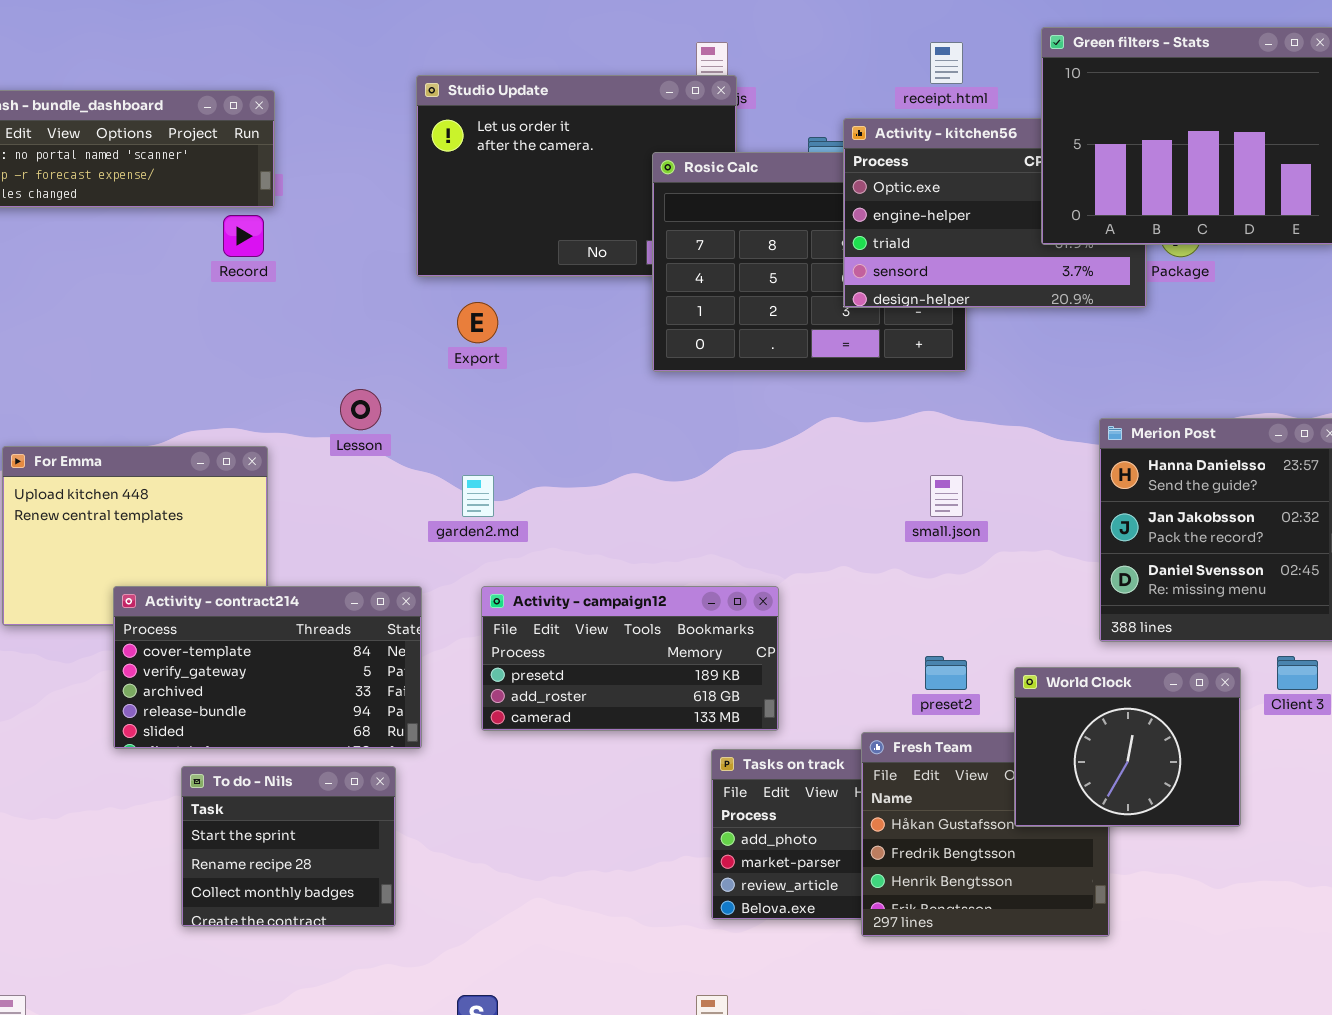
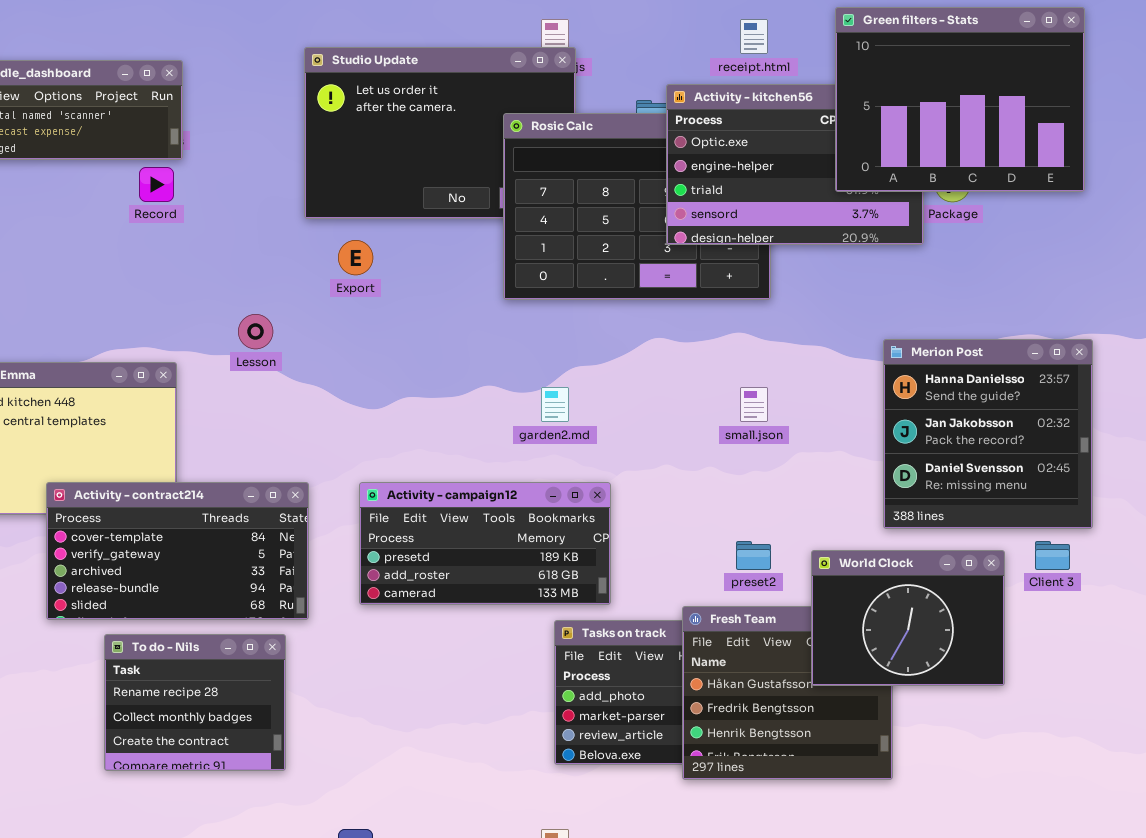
garden2.md: [462,475,494,517] -> [541,387,569,422], moved
To do - Nils: [181,766,396,927] -> [104,634,286,771], scrolled down 1 row

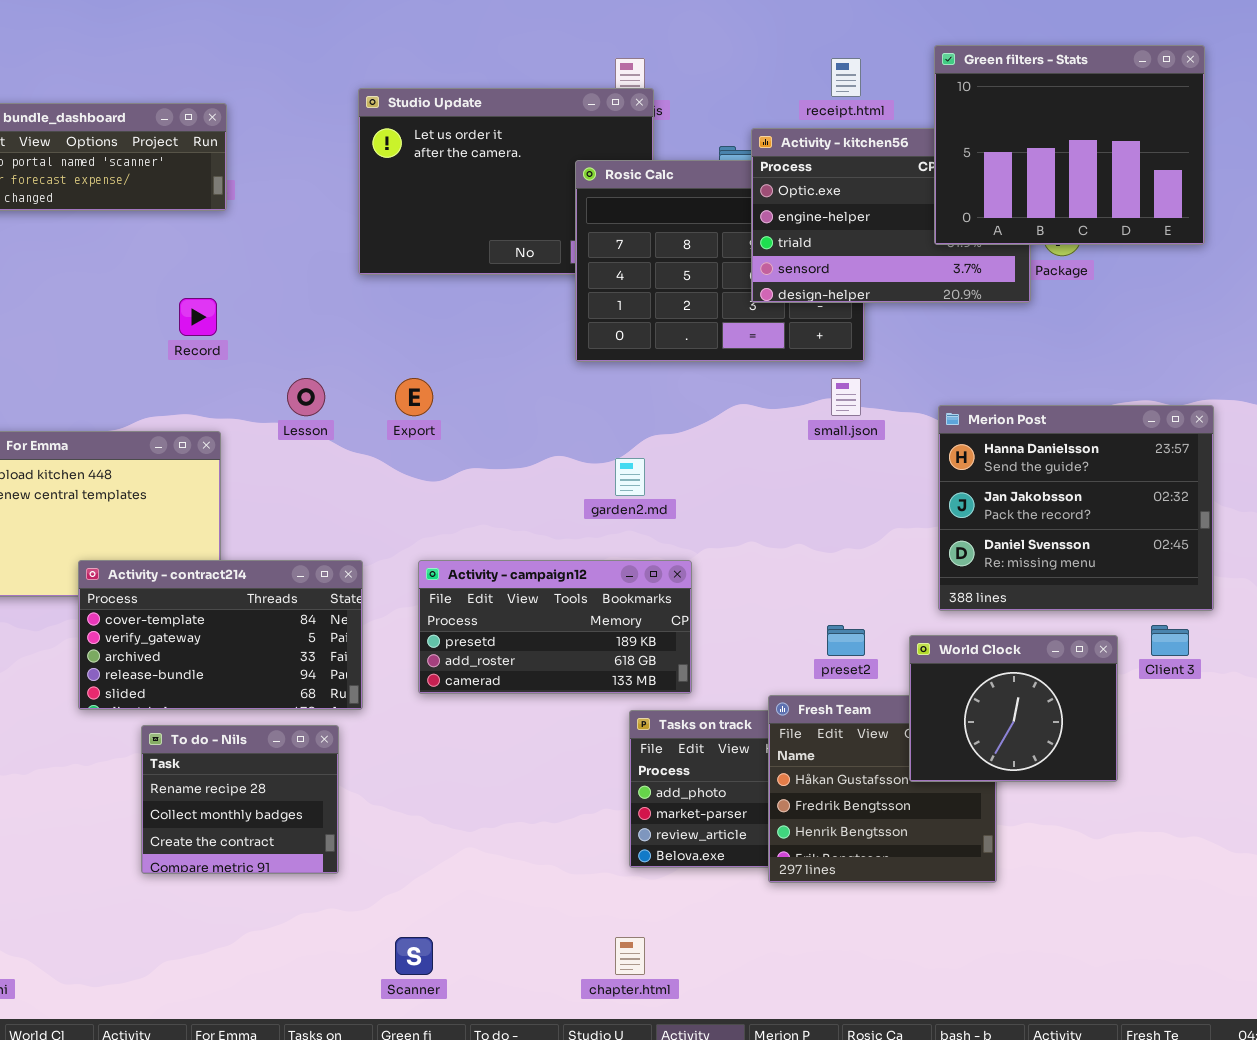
Record: [139,167,174,202] -> [179,298,217,336], moved
Export: [338,240,373,275] -> [395,378,433,416], moved
Merion Post: [883,339,1093,529] -> [938,405,1214,611], resized
small.json: [740,387,768,422] -> [831,378,861,416], moved

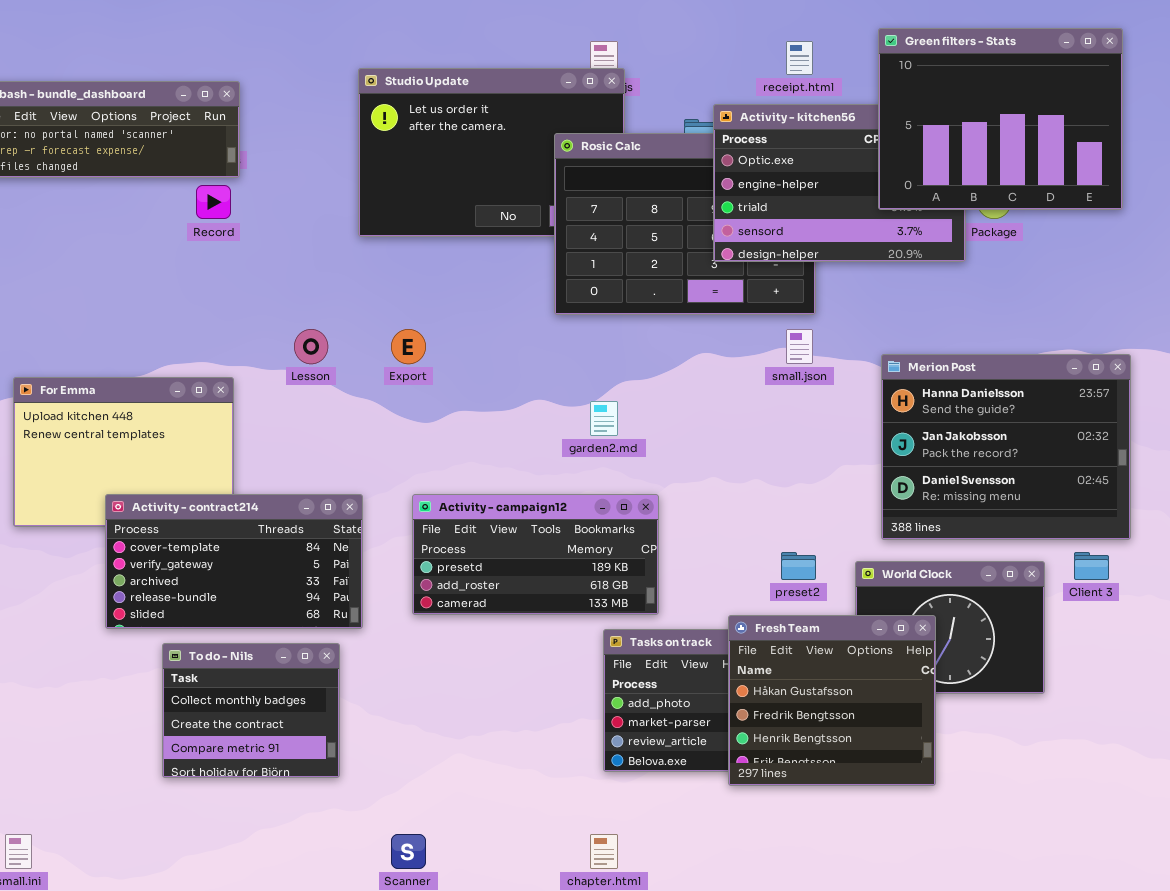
Record: [179,298,217,336] -> [196,185,231,219], moved
Fresh Team: [768,695,997,883] -> [728,615,936,786], raised
To do - Nils: [141,725,339,874] -> [162,643,340,778], scrolled down 1 row

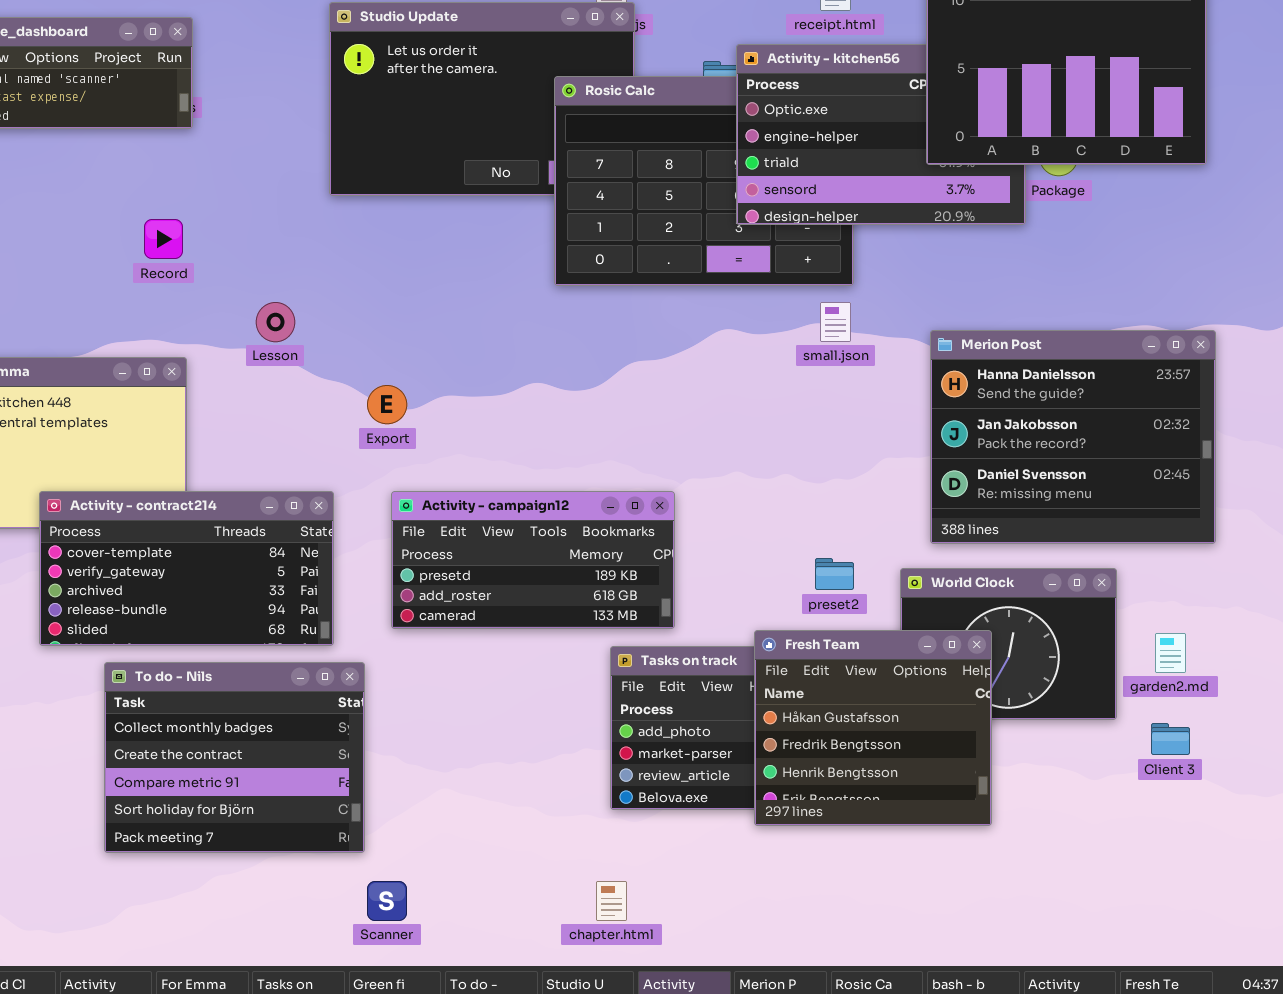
Record: [196,185,231,219] -> [144,219,183,259], moved
Export: [391,329,426,364] -> [367,385,407,424], moved
garden2.md: [590,401,618,436] -> [1155,633,1186,673], moved
Client 3: [1074,552,1109,580] -> [1151,723,1190,755], moved
To do - Nils: [162,643,340,778] -> [104,662,365,853], resized

